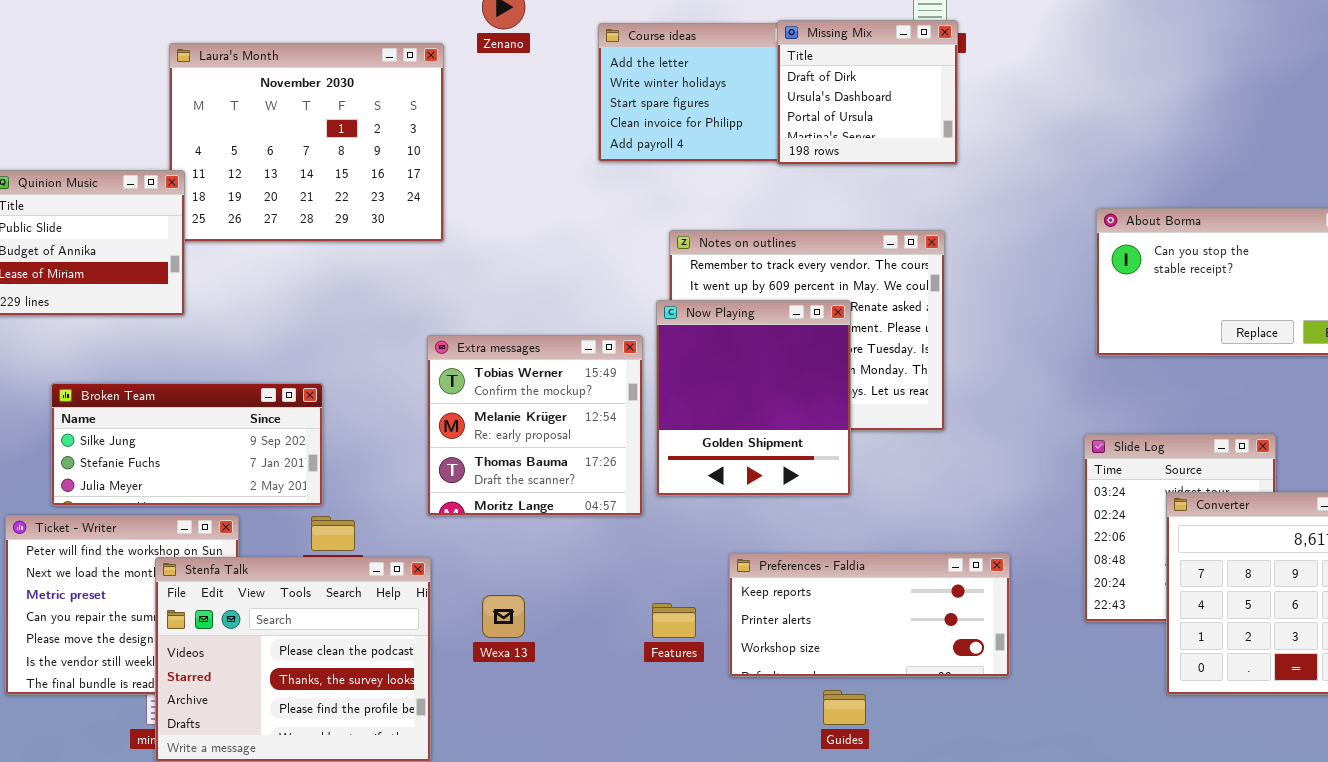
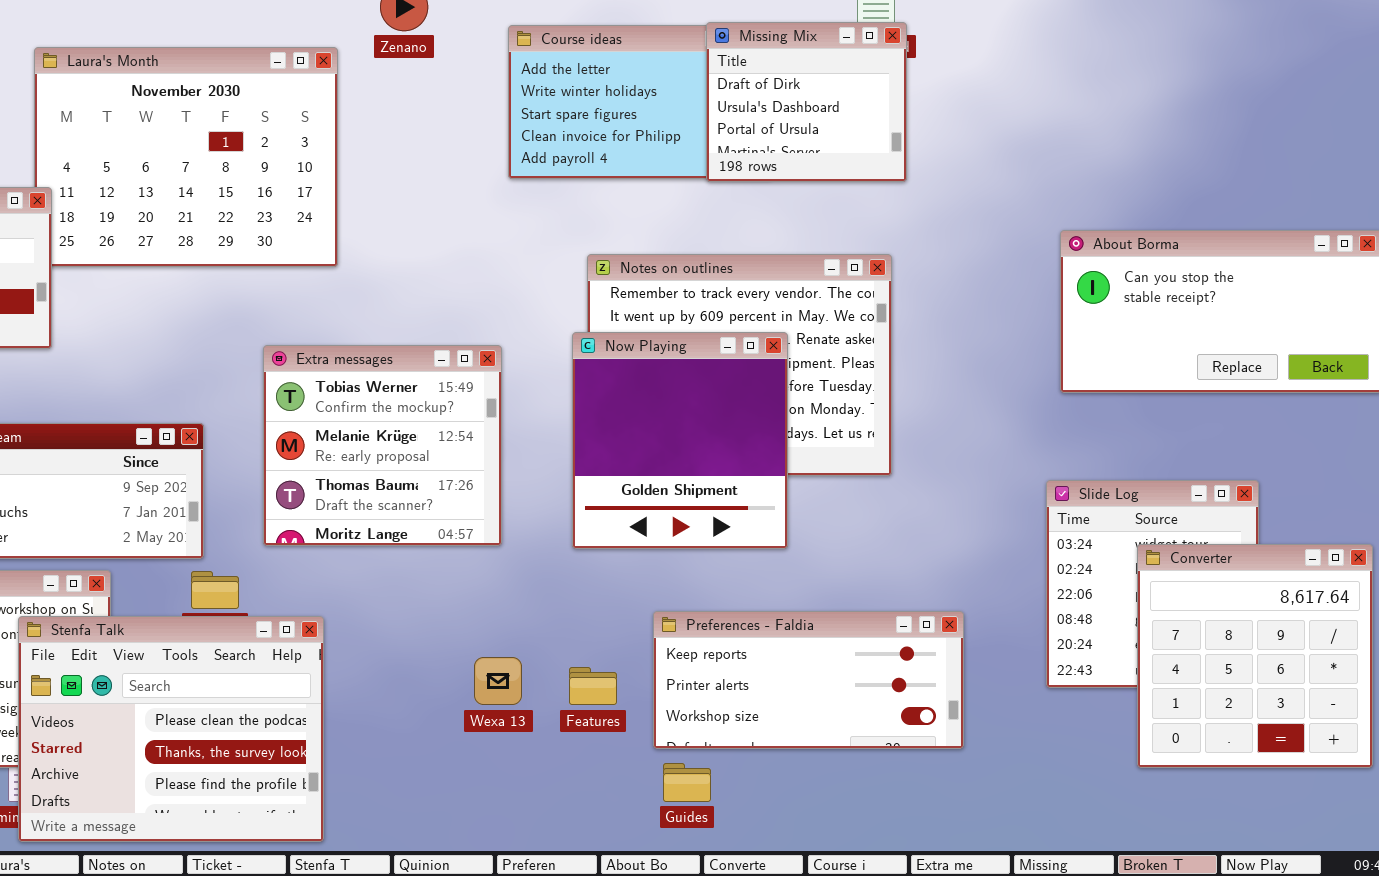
Extra messages: [427,335,643,516] -> [263,345,502,546], moved
Wexa 13: [482,595,525,638] -> [474,657,522,705], moved
Guides: [823,690,866,725] -> [663,763,711,802], moved

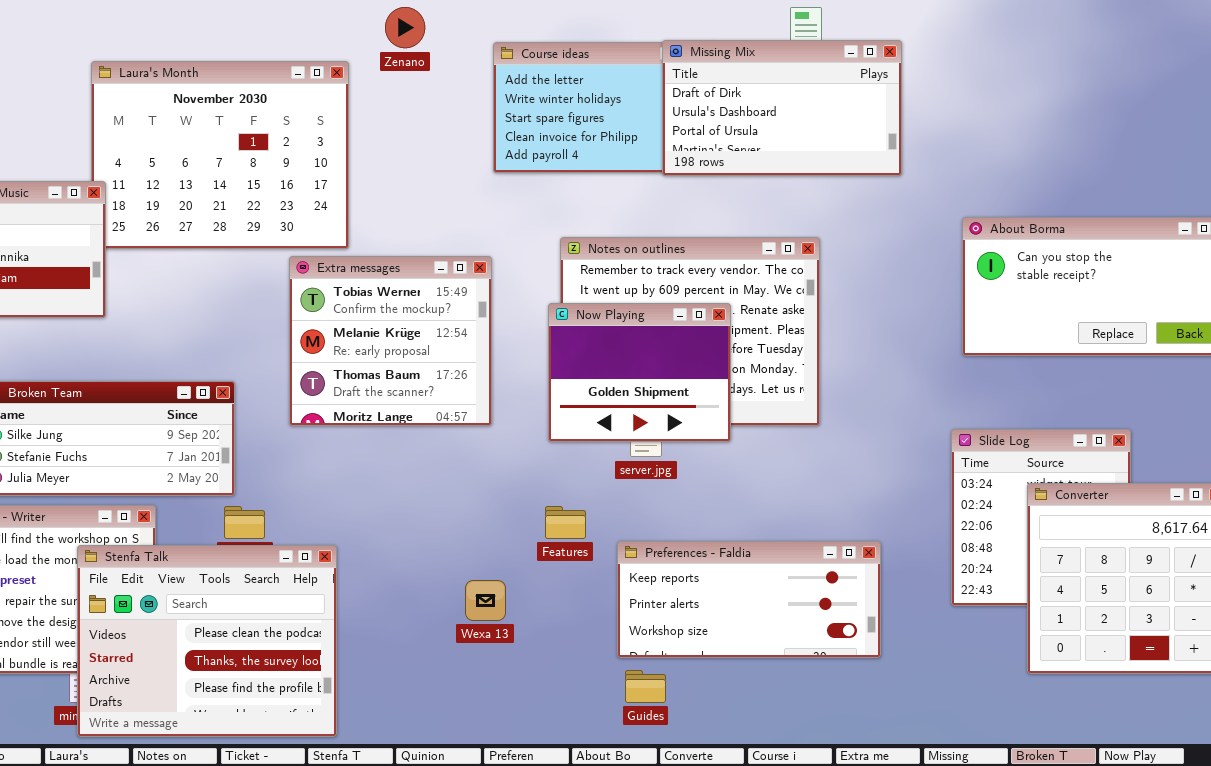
Missing Mix: [706,22,907,182] -> [662,40,902,176], resized
Now Playing: [572,332,788,549] -> [548,303,731,442], resized
Extra messages: [263,345,502,546] -> [289,256,492,426], moved
Features: [569,667,617,705] -> [545,506,586,539], moved

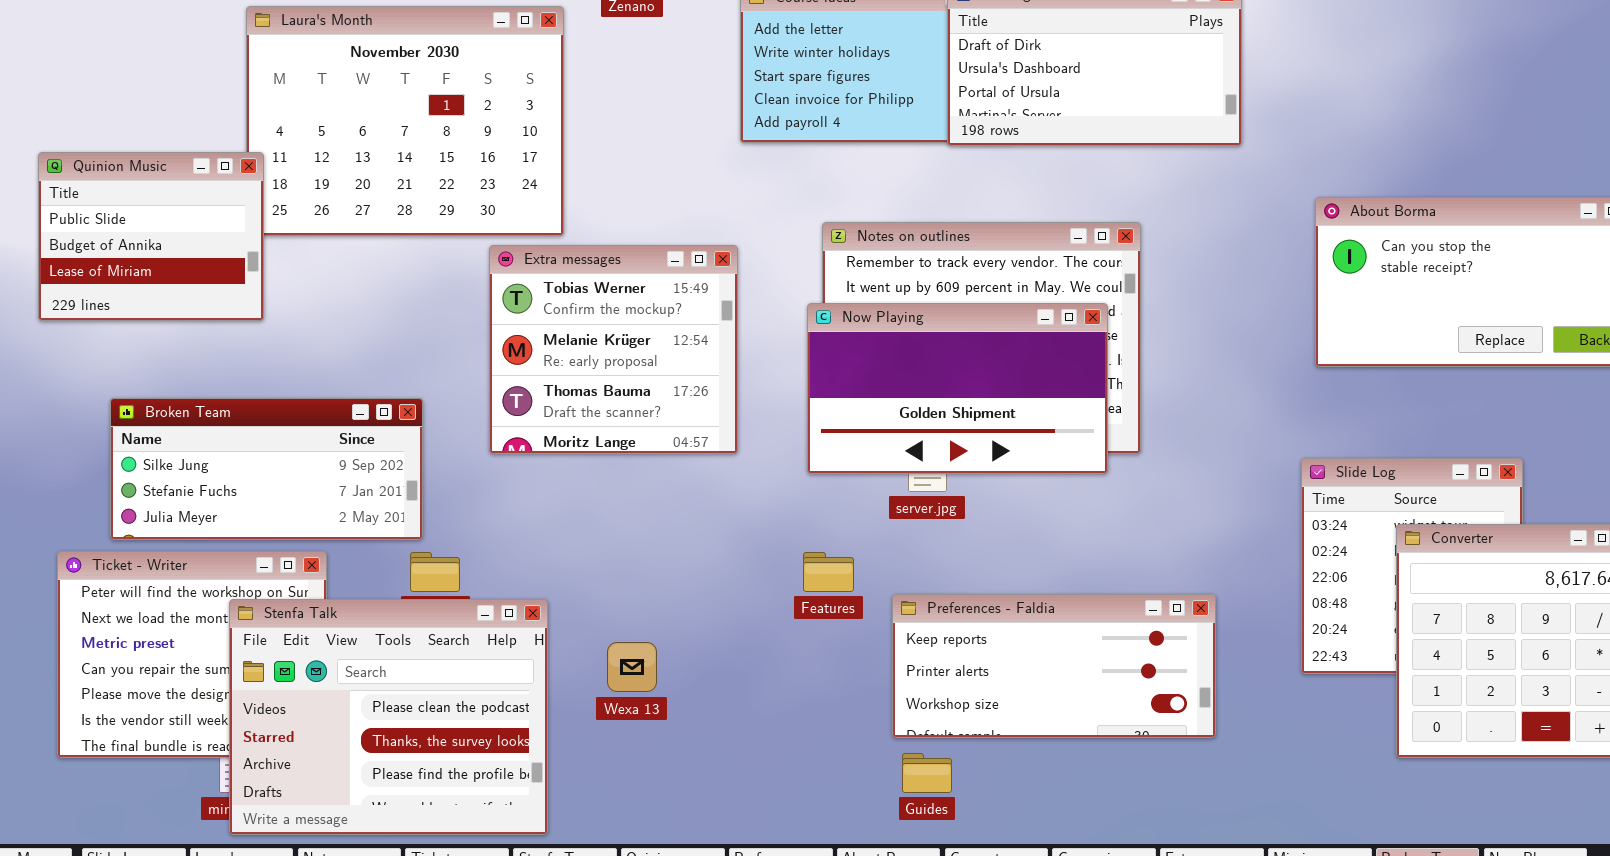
Now Playing: [548,303,731,442] -> [807,303,1108,474], resized
Wexa 13: [465,580,506,621] -> [607,642,657,692], moved

